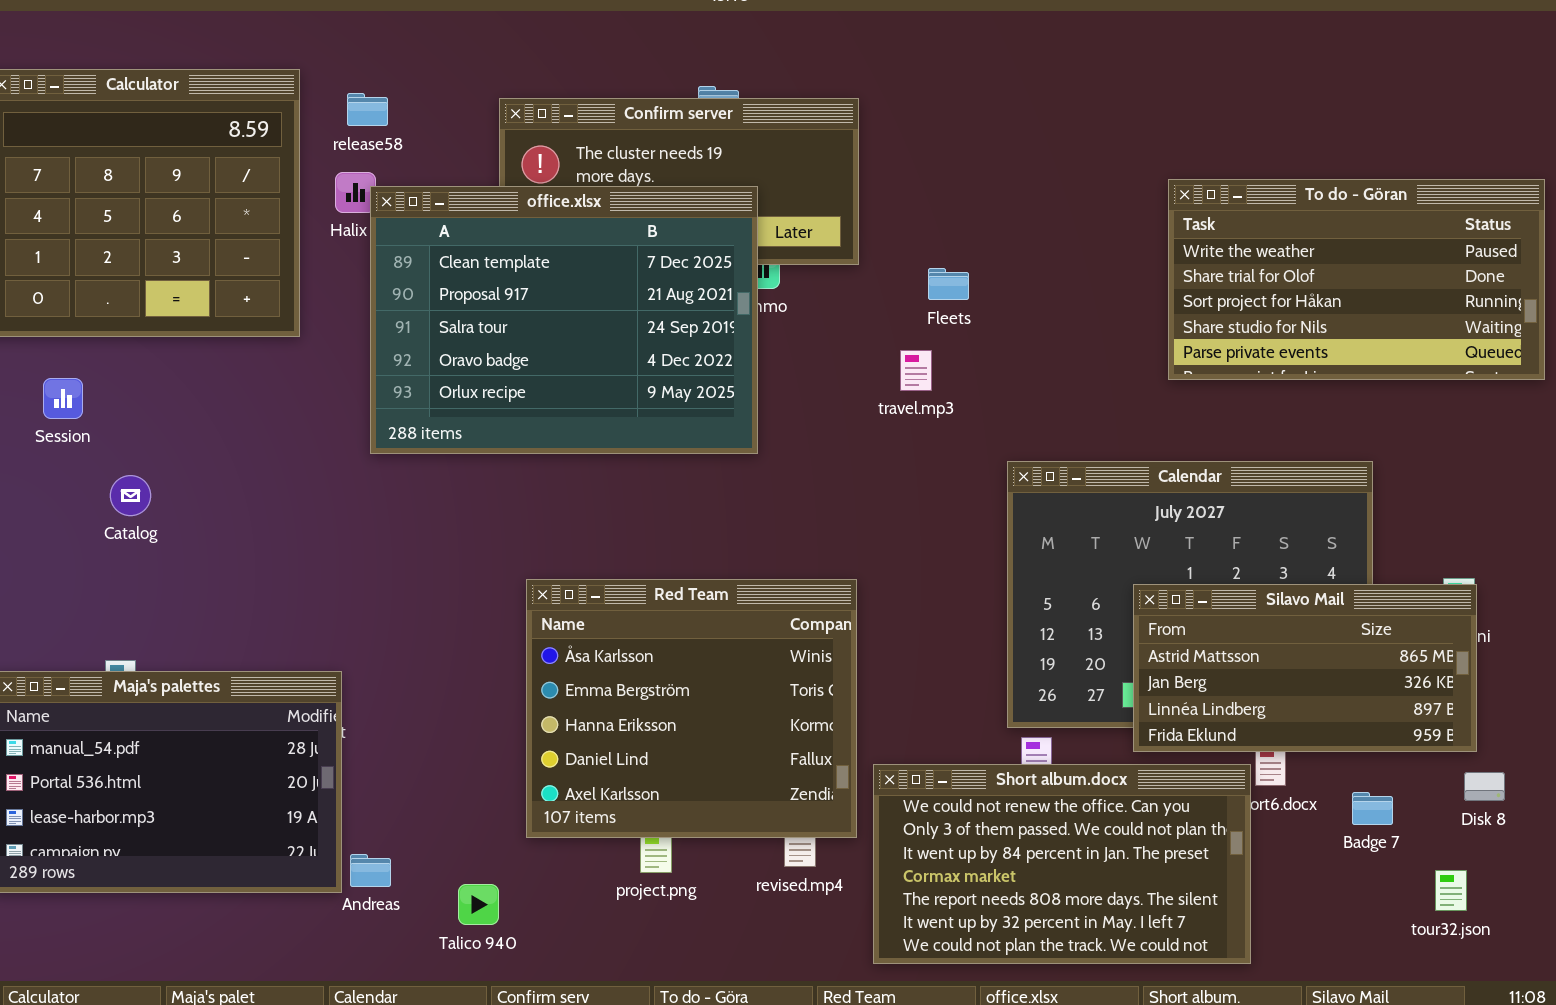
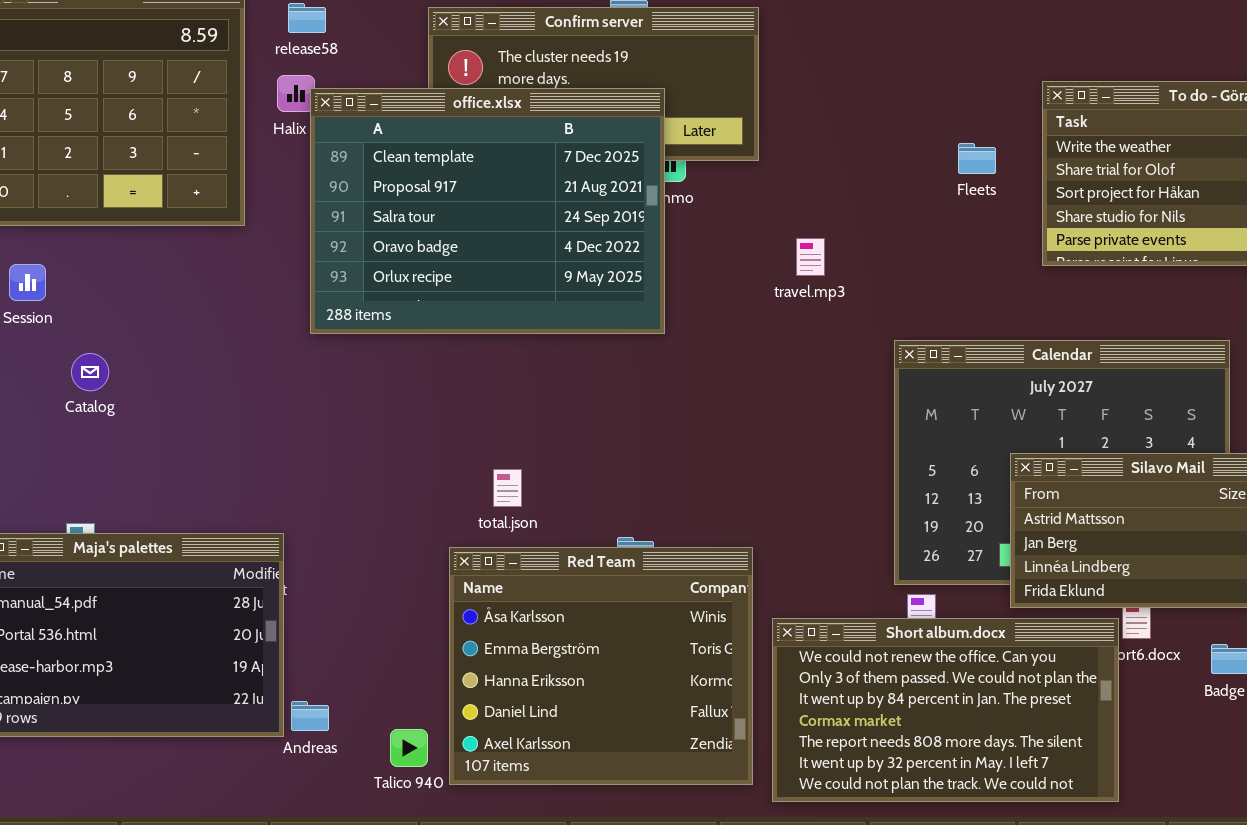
Fleets: [928,268,969,300] -> [958,143,996,174], moved
Red Team: [526,579,857,838] -> [449,547,753,785], moved

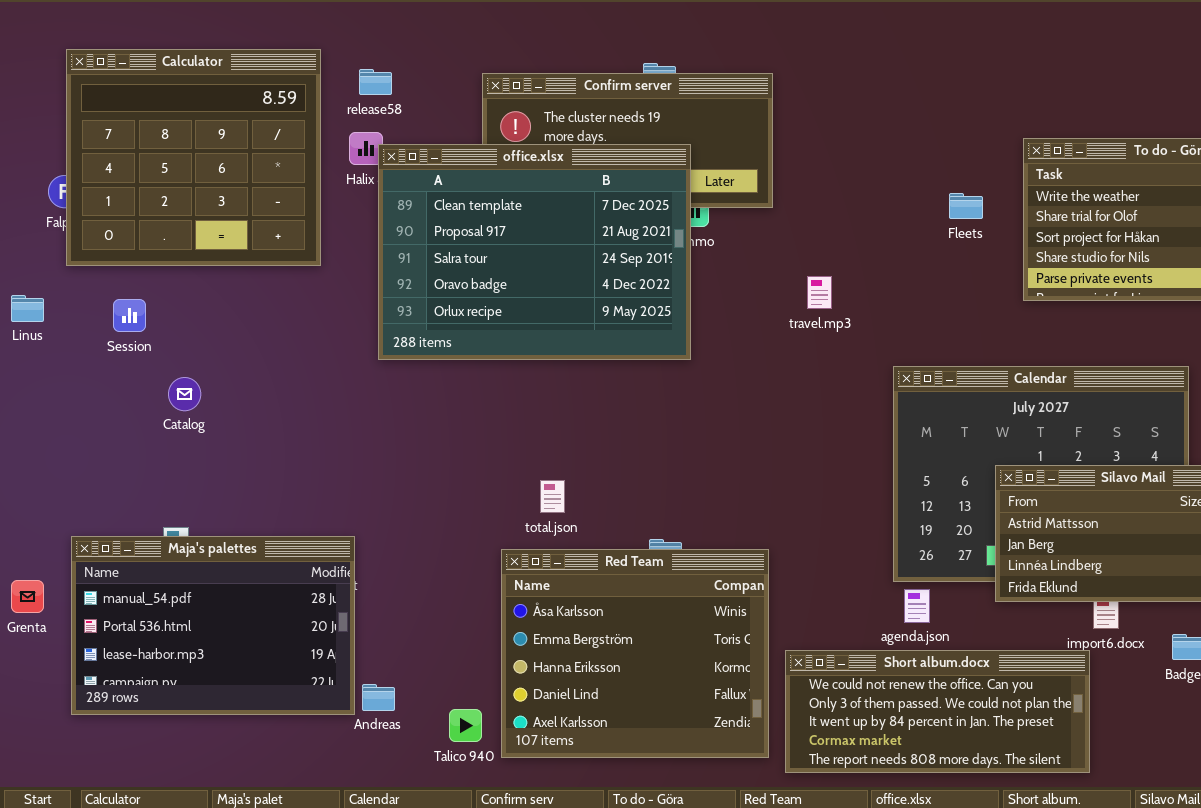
Short album.docx: [772,618,1119,802] -> [785,650,1090,773], resized

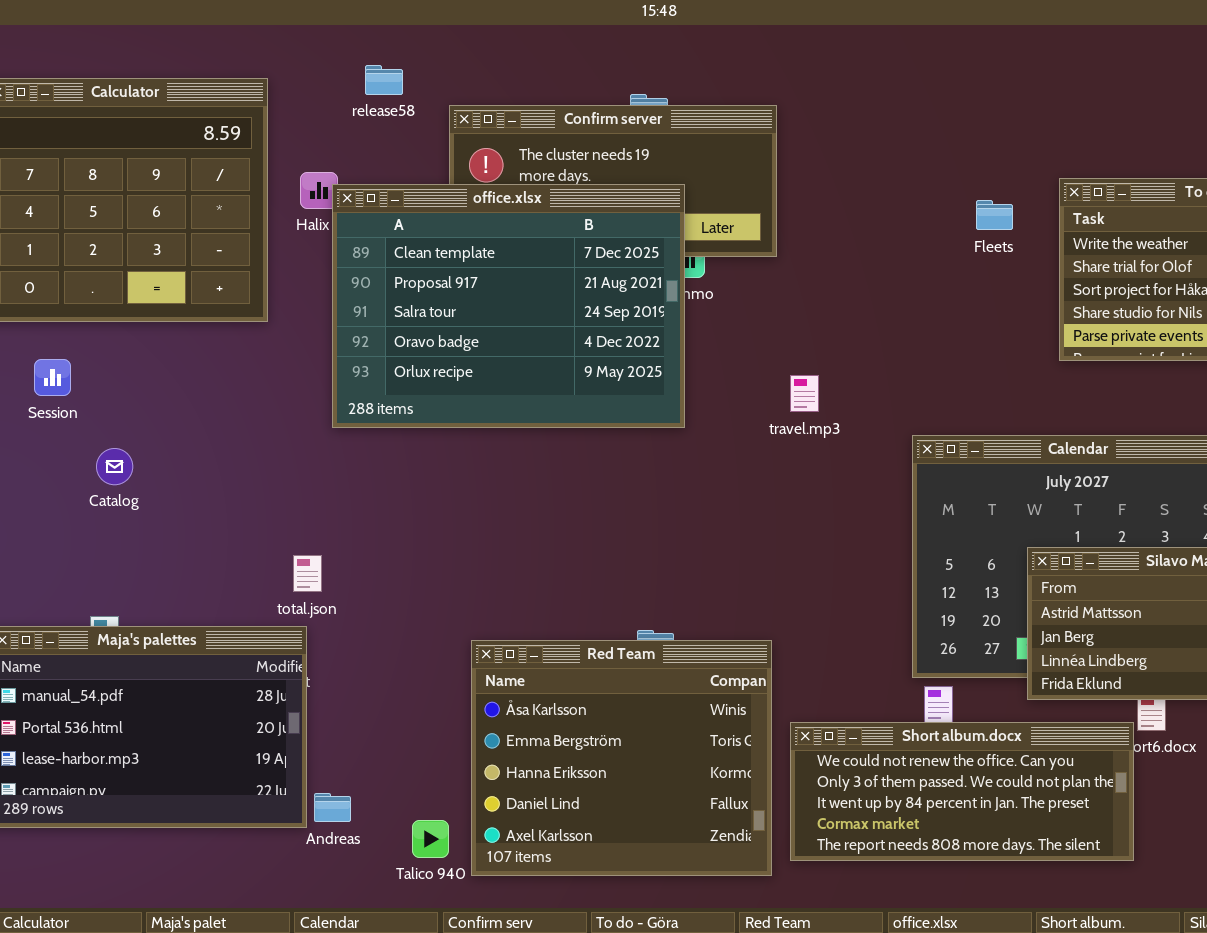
release58: [359,69,392,95] -> [365,65,403,95], moved
Fleets: [949,193,983,219] -> [976,200,1013,230], moved
travel.mp3: [807,276,832,309] -> [790,375,819,412], moved
total.json: [540,480,565,513] -> [293,555,322,592], moved
Short album.docx: [785,650,1090,773] -> [790,722,1134,861], moved

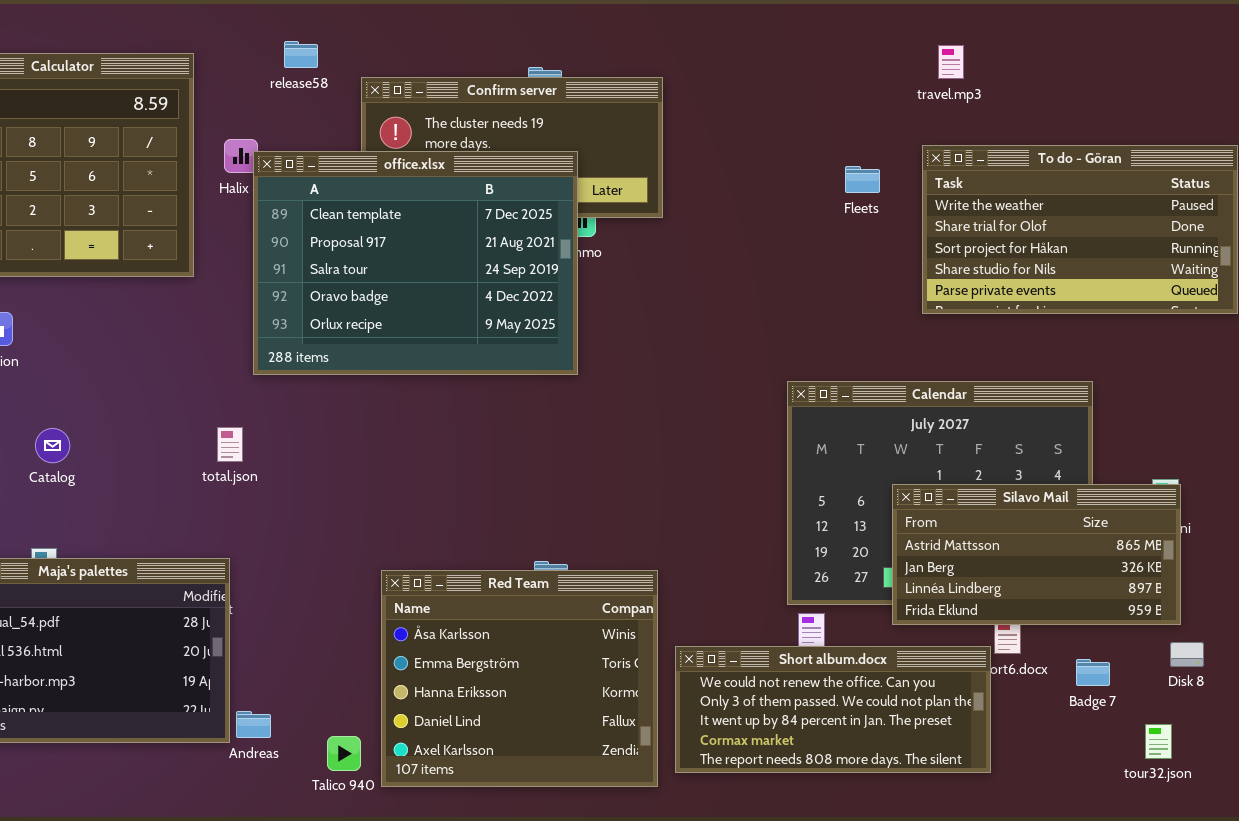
travel.mp3: [790,375,819,412] -> [938,45,964,79], moved
Catalog: [96,448,133,485] -> [35,428,70,463], moved
total.json: [293,555,322,592] -> [217,427,243,462], moved

